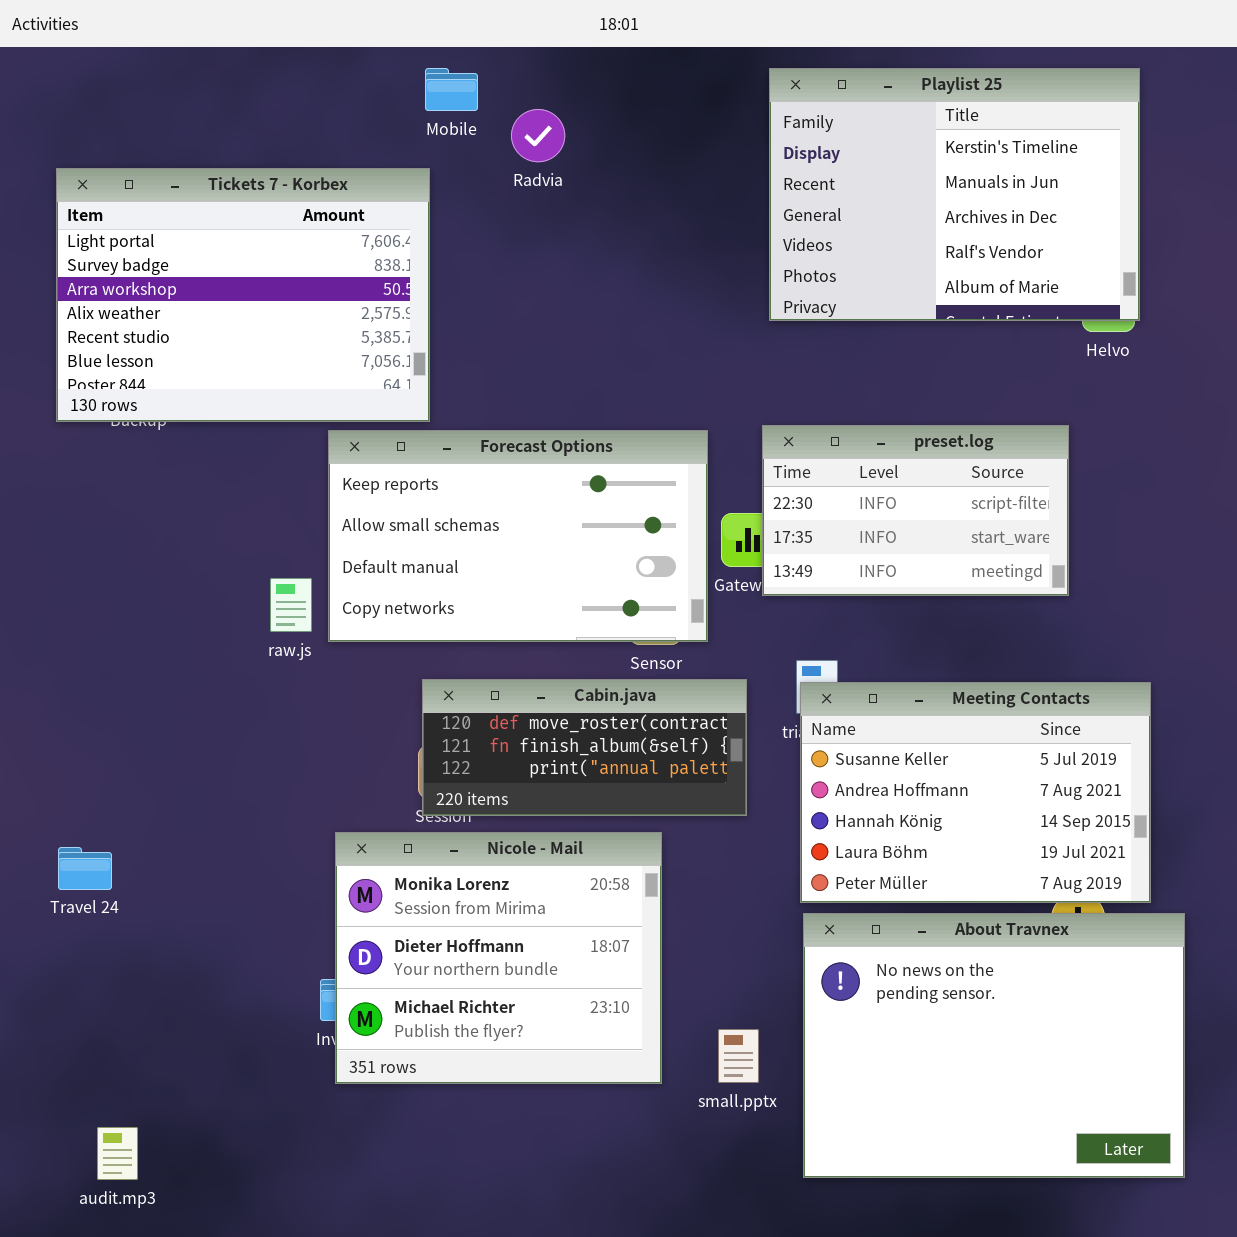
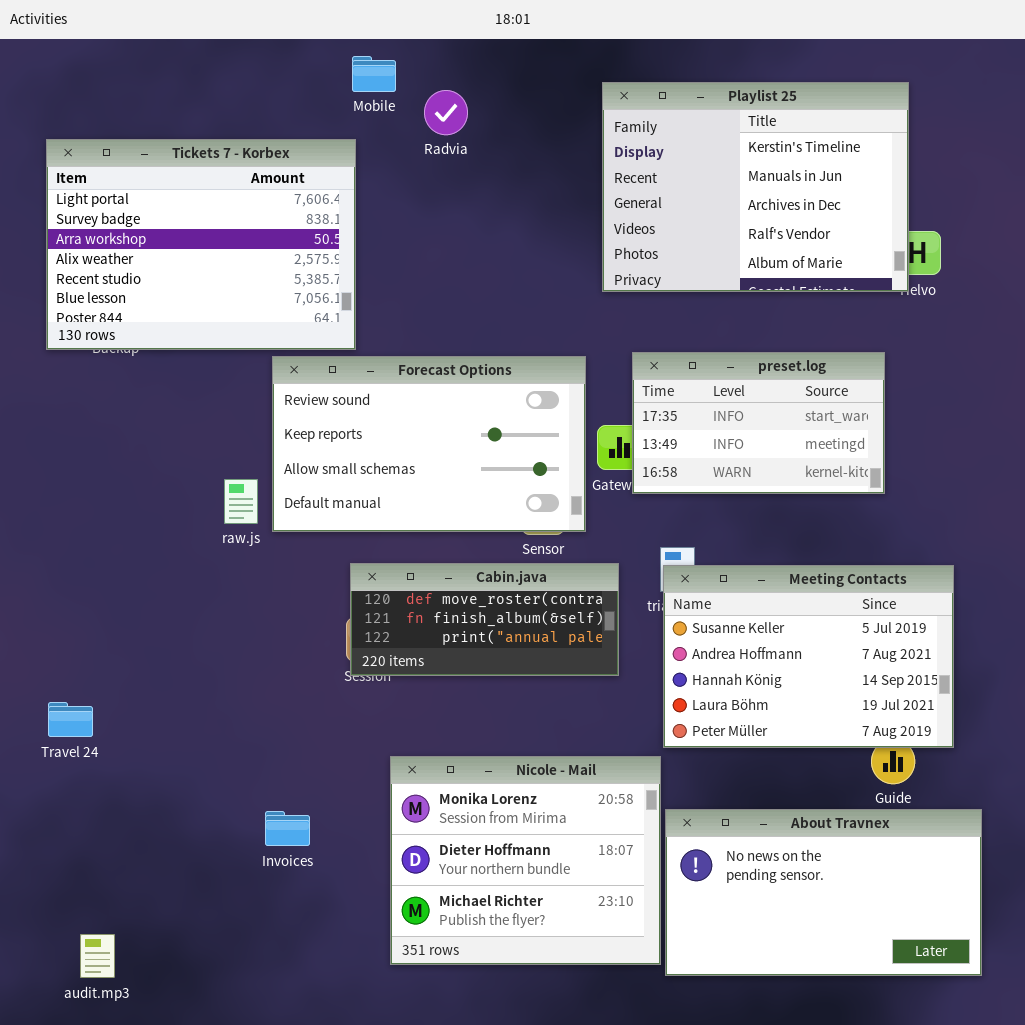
Playlist 25: [769,68,1140,321] -> [602,82,909,292], moved
preset.log: [762,425,1069,596] -> [632,352,885,494], scrolled down 1 row
Forecast Options: [328,430,708,642] -> [272,356,586,532], scrolled up 1 row
Nicole - Mail: [335,832,662,1084] -> [390,756,661,965], moved
About Travnex: [803,913,1185,1178] -> [665,809,982,976], resized

